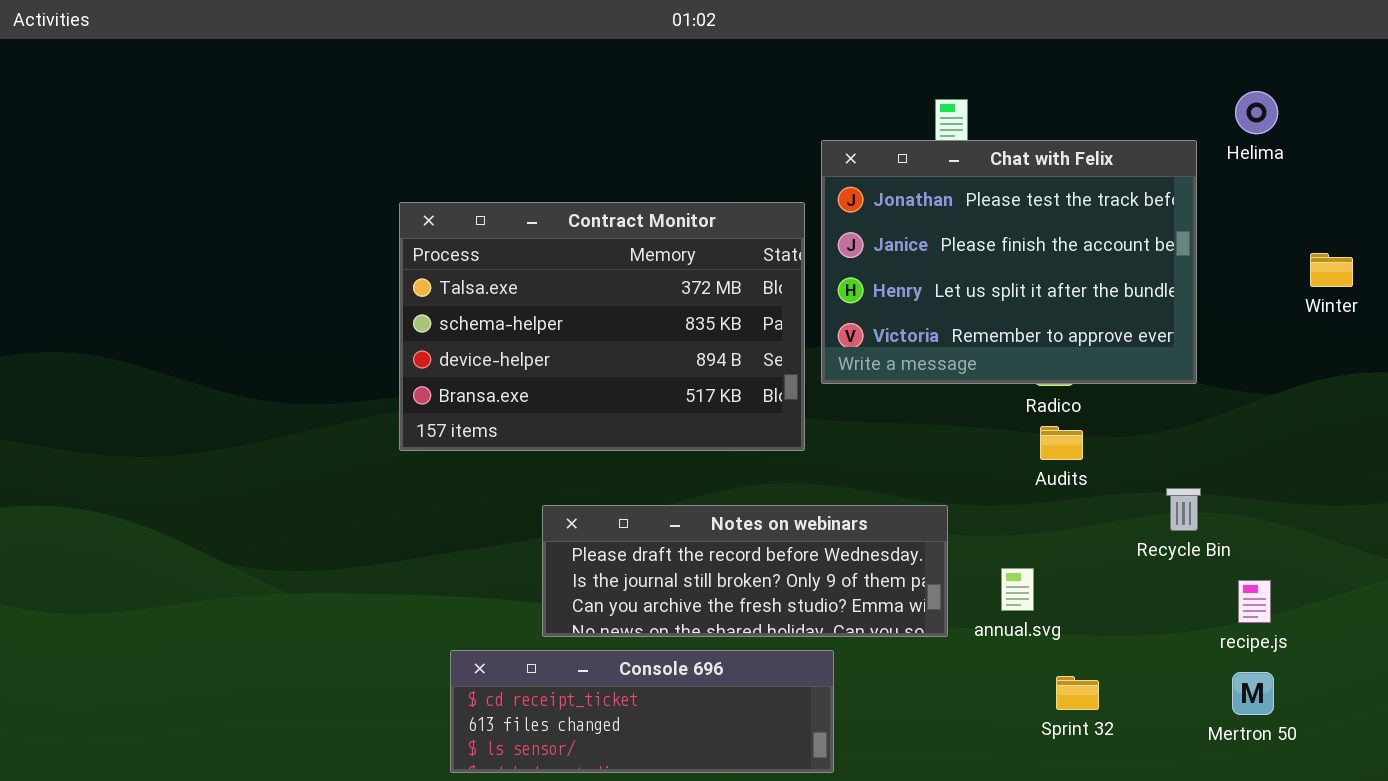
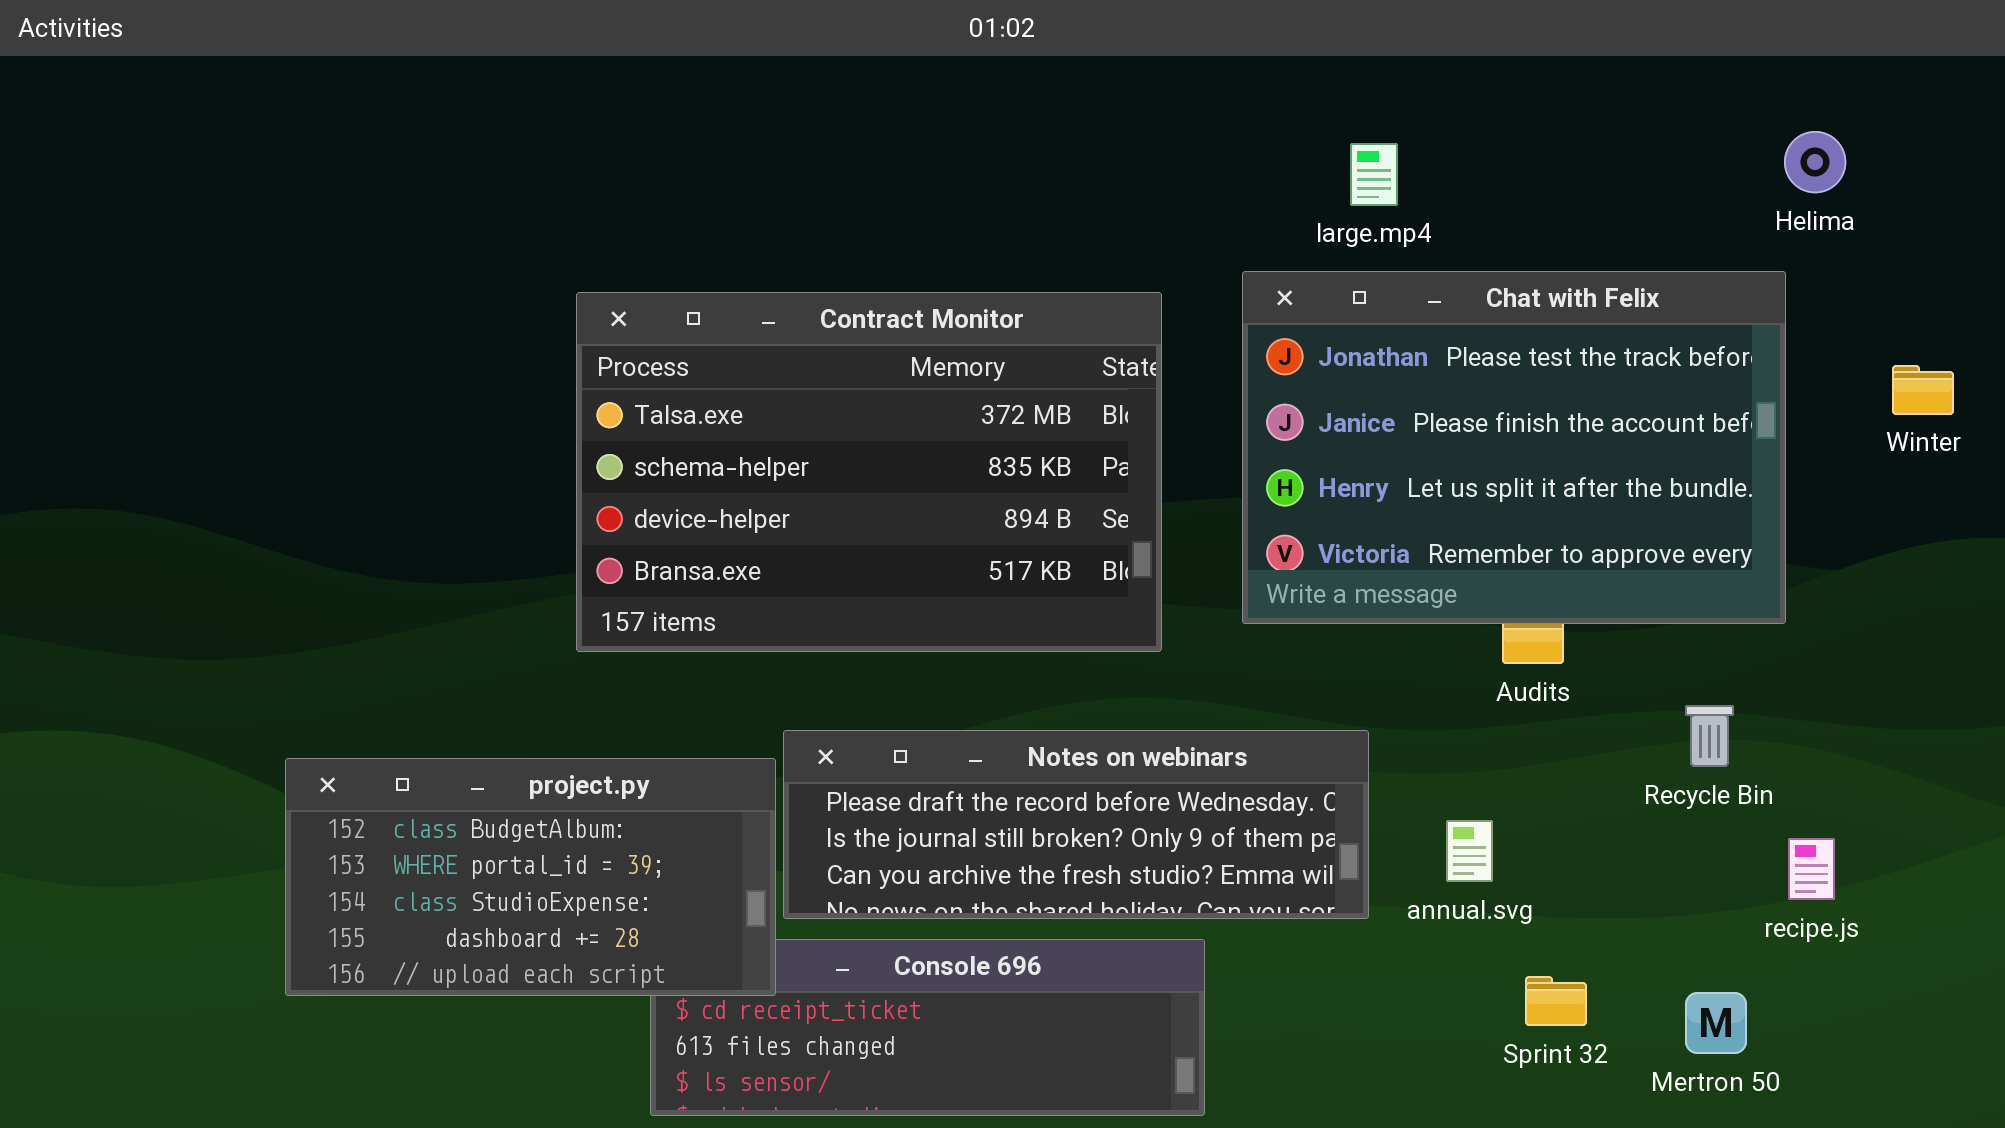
Chat with Felix: [821,140,1197,384] -> [1242,271,1786,624], moved
project.py: none -> [285,758,776,996], opened
Mertron 50: [1232,672,1274,715] -> [1685,992,1747,1054], moved

